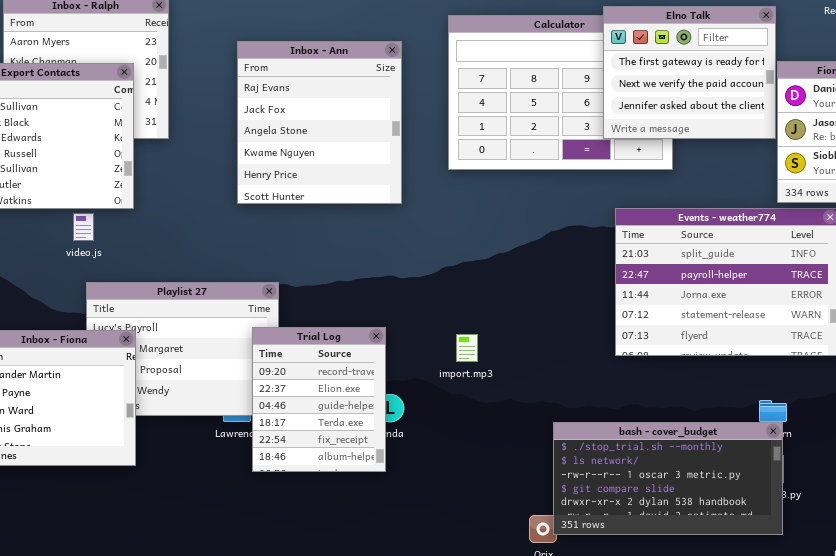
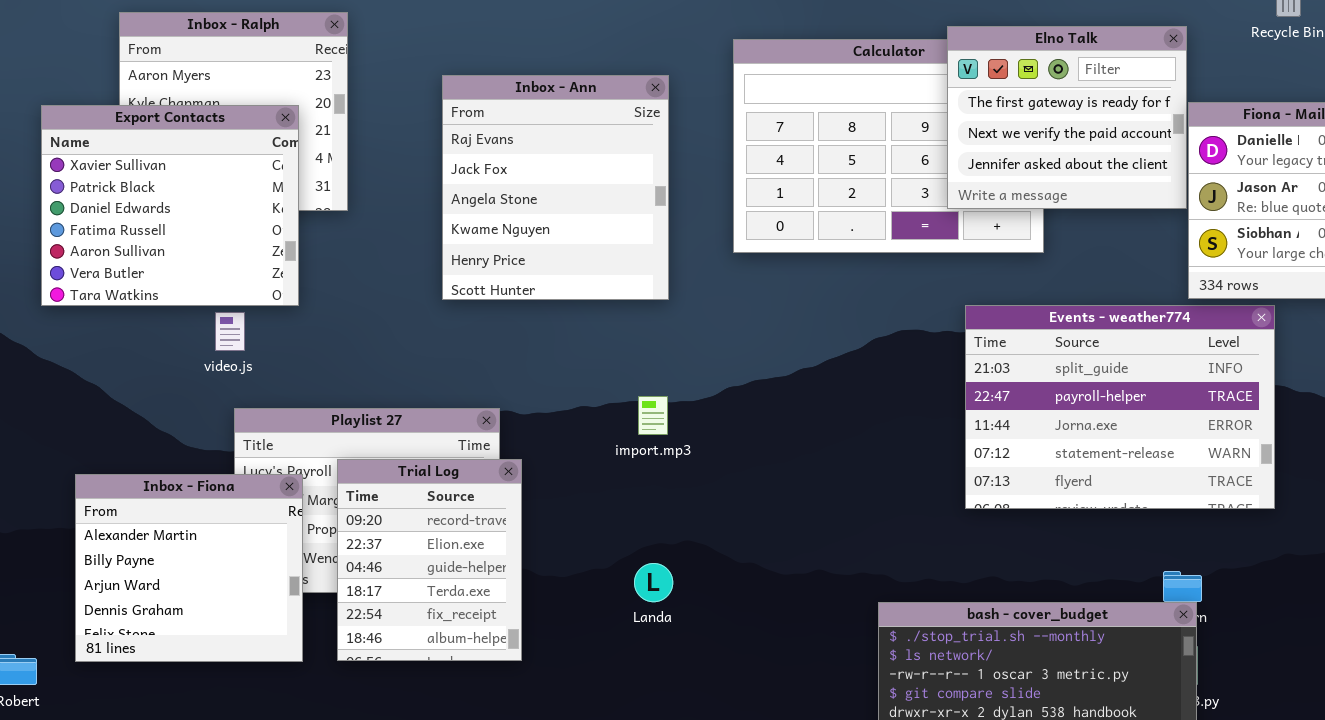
Trial Log: [252,327,386,472] -> [337,459,522,661], moved
import.mp3: [456,334,478,362] -> [638,396,668,435], moved

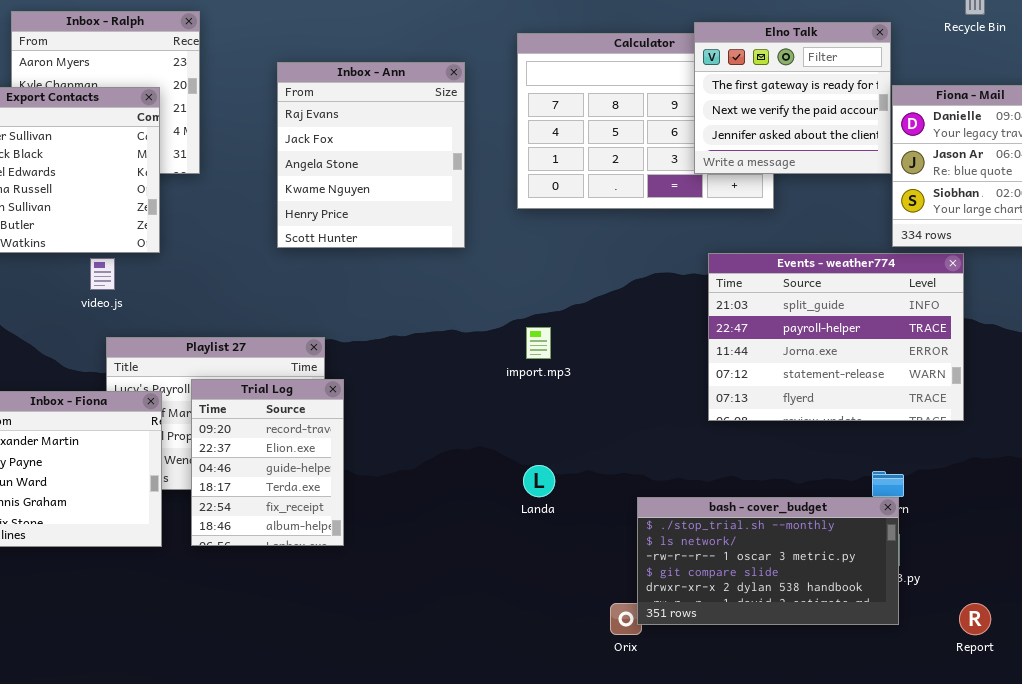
import.mp3: [638,396,668,435] -> [526,327,551,359], moved
Landa: [634,563,673,602] -> [523,465,555,497], moved

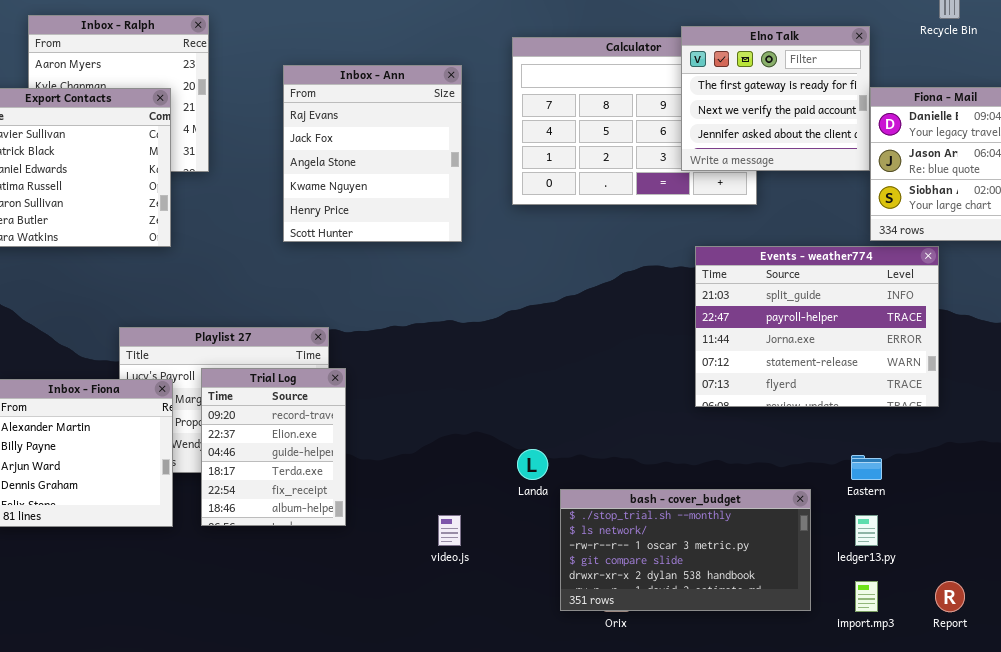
video.js: [90,258,115,290] -> [438,515,461,546], moved
import.mp3: [526,327,551,359] -> [855,581,878,612], moved
bash - cover_budget: [637,497,899,625] -> [560,489,811,611], moved

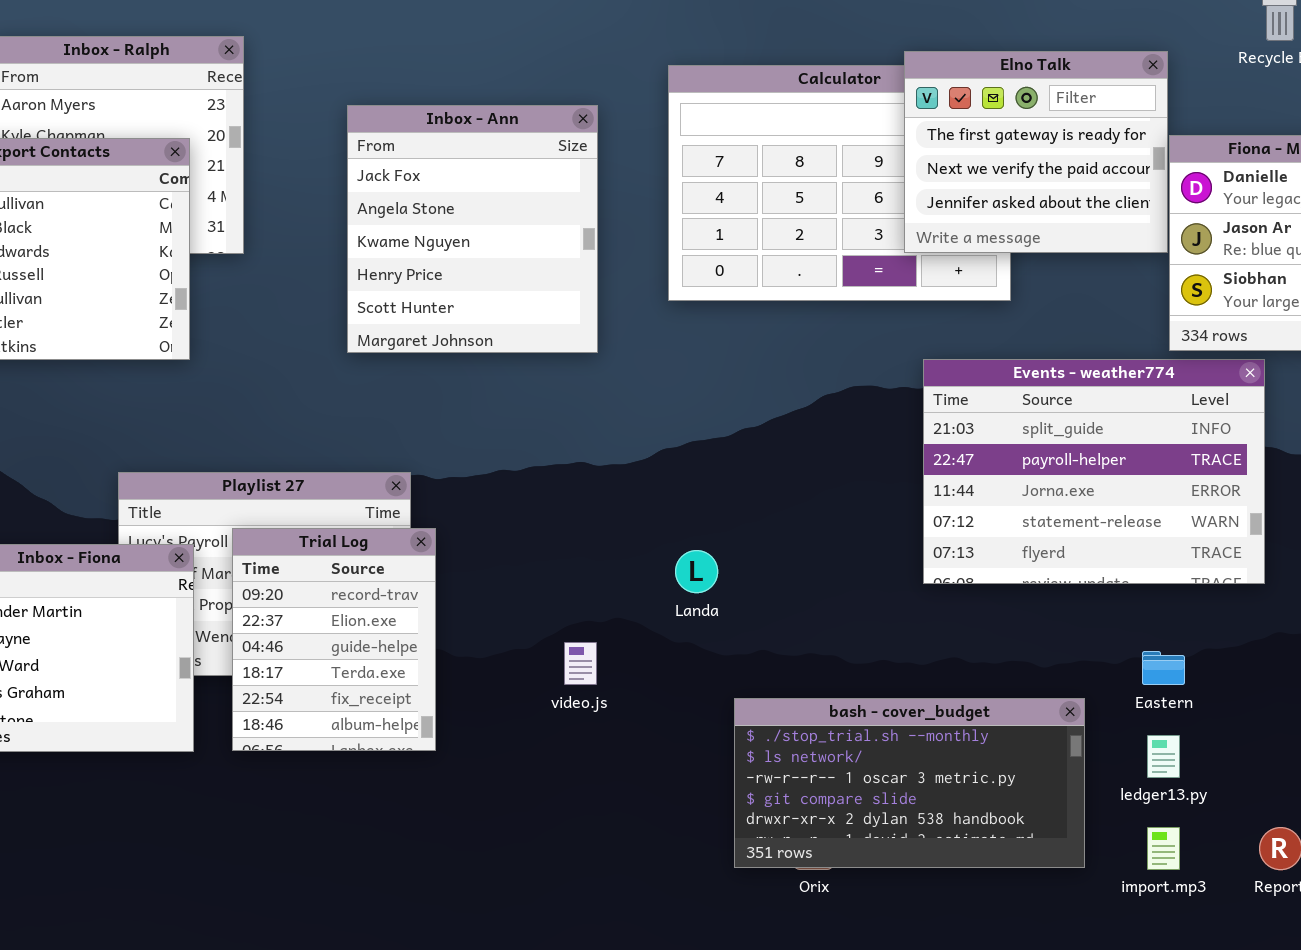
Inbox - Ann: [283,65,462,242] -> [347,105,598,353], scrolled down 1 row
Landa: [517,449,548,480] -> [675,550,718,593], moved
video.js: [438,515,461,546] -> [564,642,597,685], moved

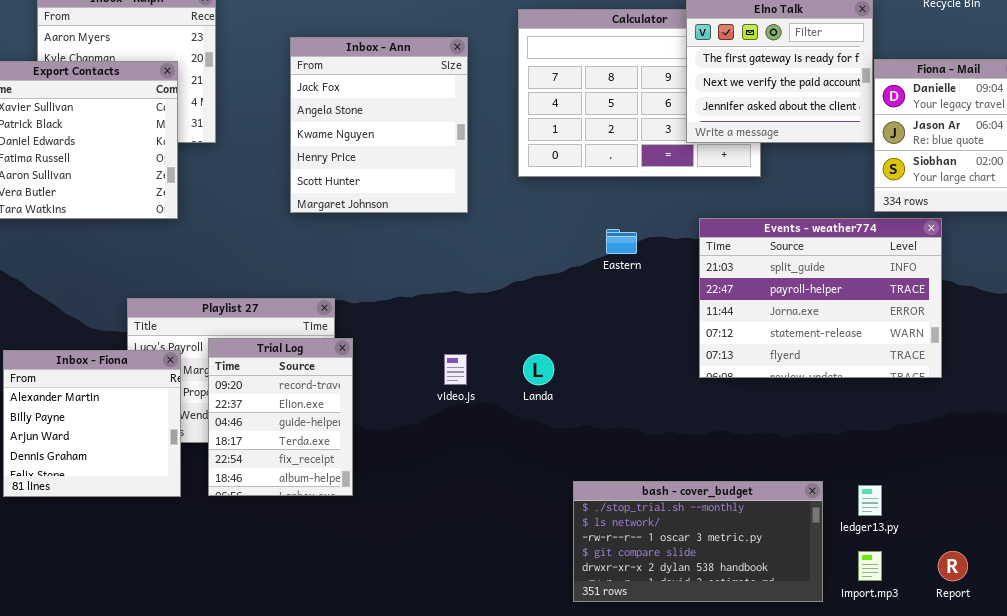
video.js: [564,642,597,685] -> [444,354,467,385], moved
Eastern: [1142,651,1185,685] -> [606,229,637,254], moved
bash - cover_budget: [734,698,1085,868] -> [573,481,823,602], moved

